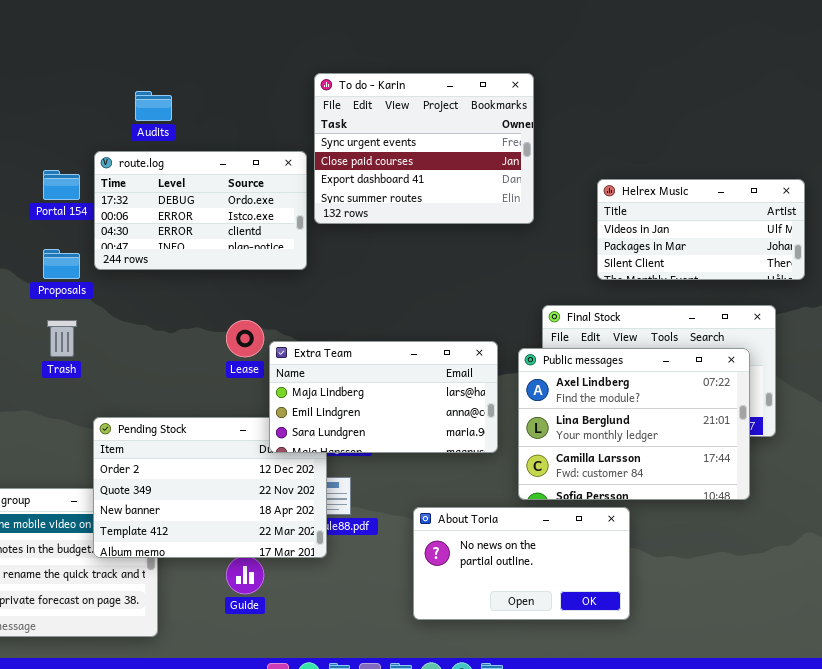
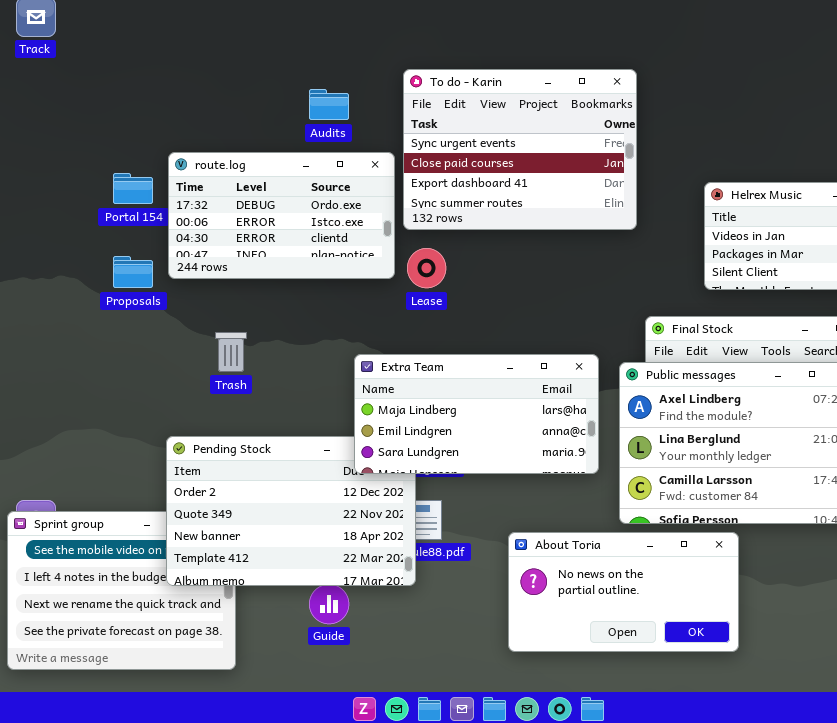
Audits: [135,91,172,121] -> [309,89,349,120], moved
Trash: [47,320,77,357] -> [215,332,247,372], moved
Lease: [226,320,264,357] -> [407,248,446,288], moved

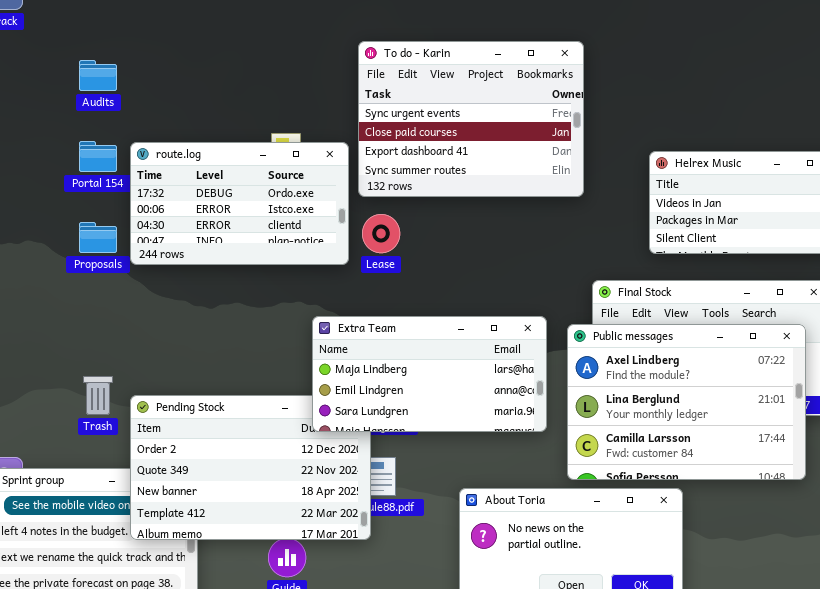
Audits: [309,89,349,120] -> [79,60,117,91], moved
route.log: [168,152,395,279] -> [130,142,349,265], moved
Trash: [215,332,247,372] -> [83,376,113,415], moved

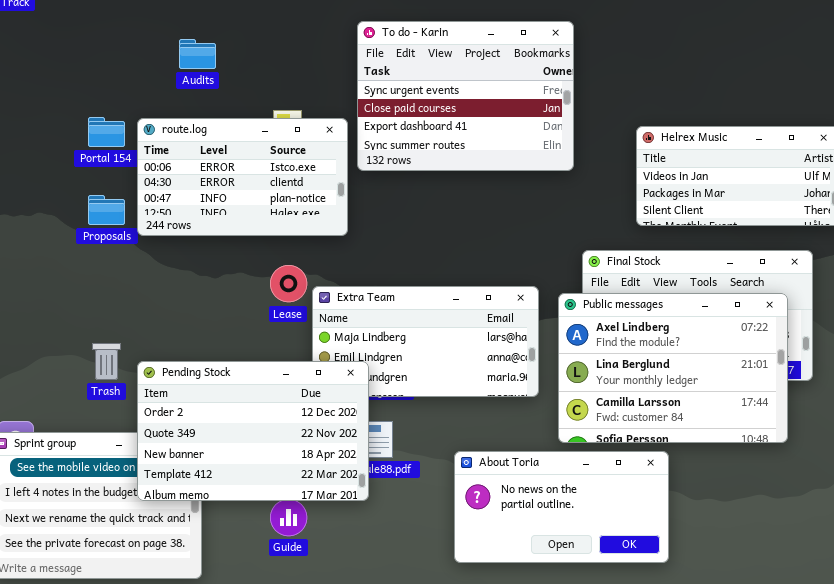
Audits: [79,60,117,91] -> [179,39,216,69], moved
route.log: [130,142,349,265] -> [137,118,348,236], scrolled down 1 row
Lease: [362,214,400,253] -> [270,265,307,302], moved
Pending Stock: [130,395,371,540] -> [137,361,369,501], raised

